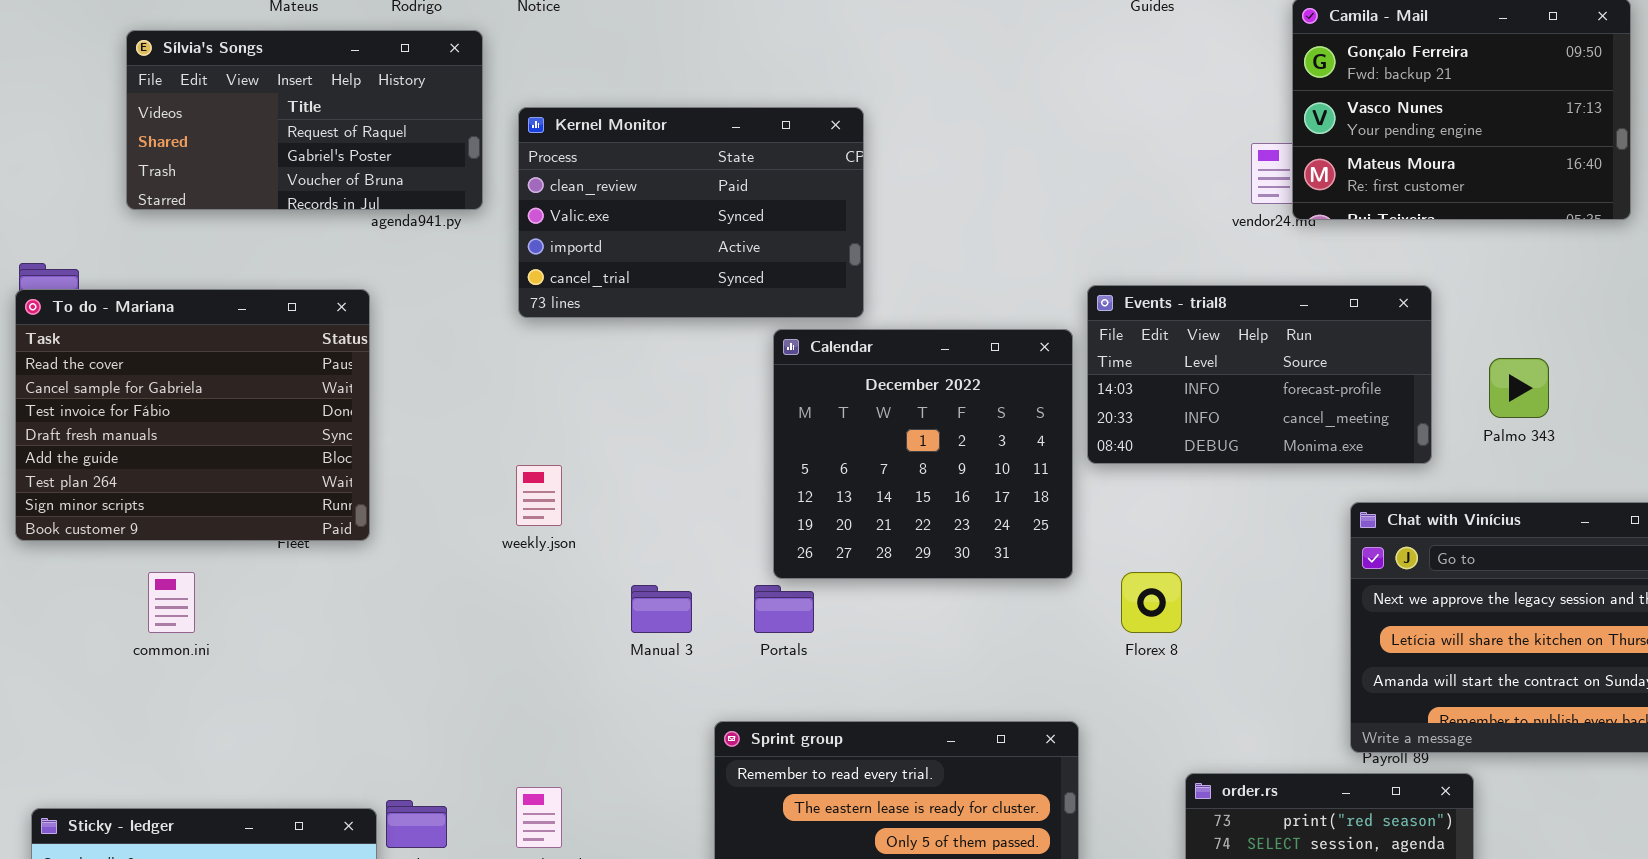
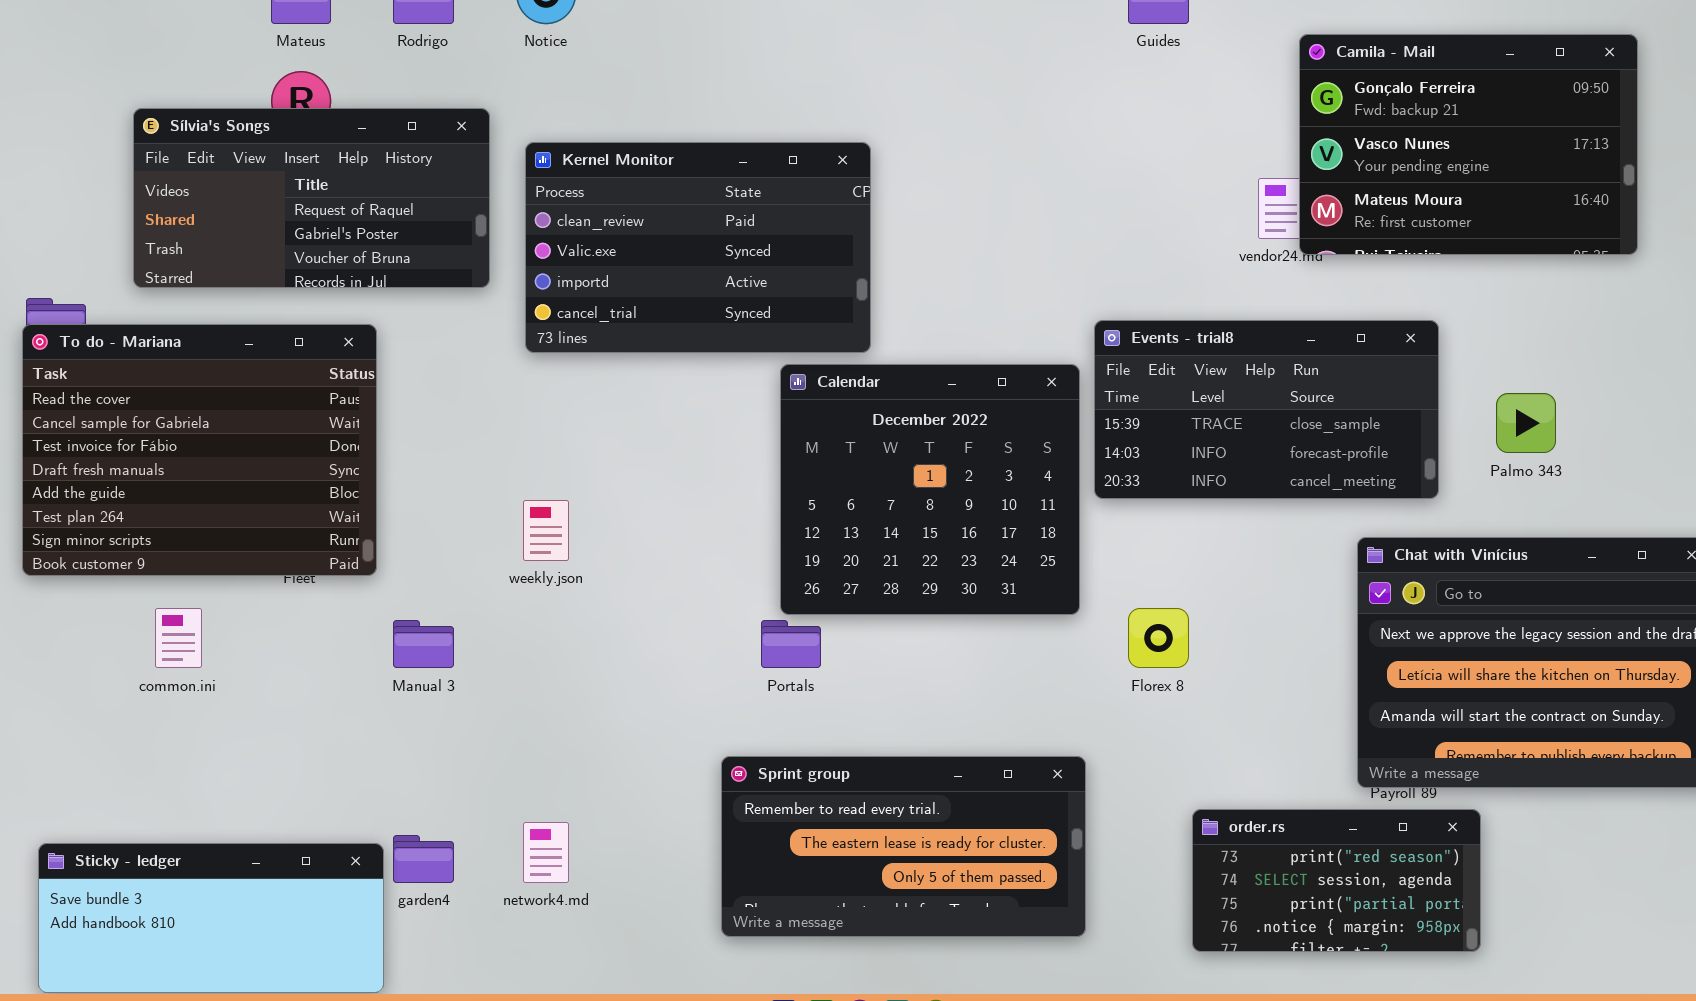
Sílvia's Songs: [126,30,483,210] -> [133,108,490,288], moved
Events - trial8: [1087,285,1432,464] -> [1094,320,1439,499], scrolled up 1 row
Manual 3: [631,585,692,633] -> [393,620,454,668], moved

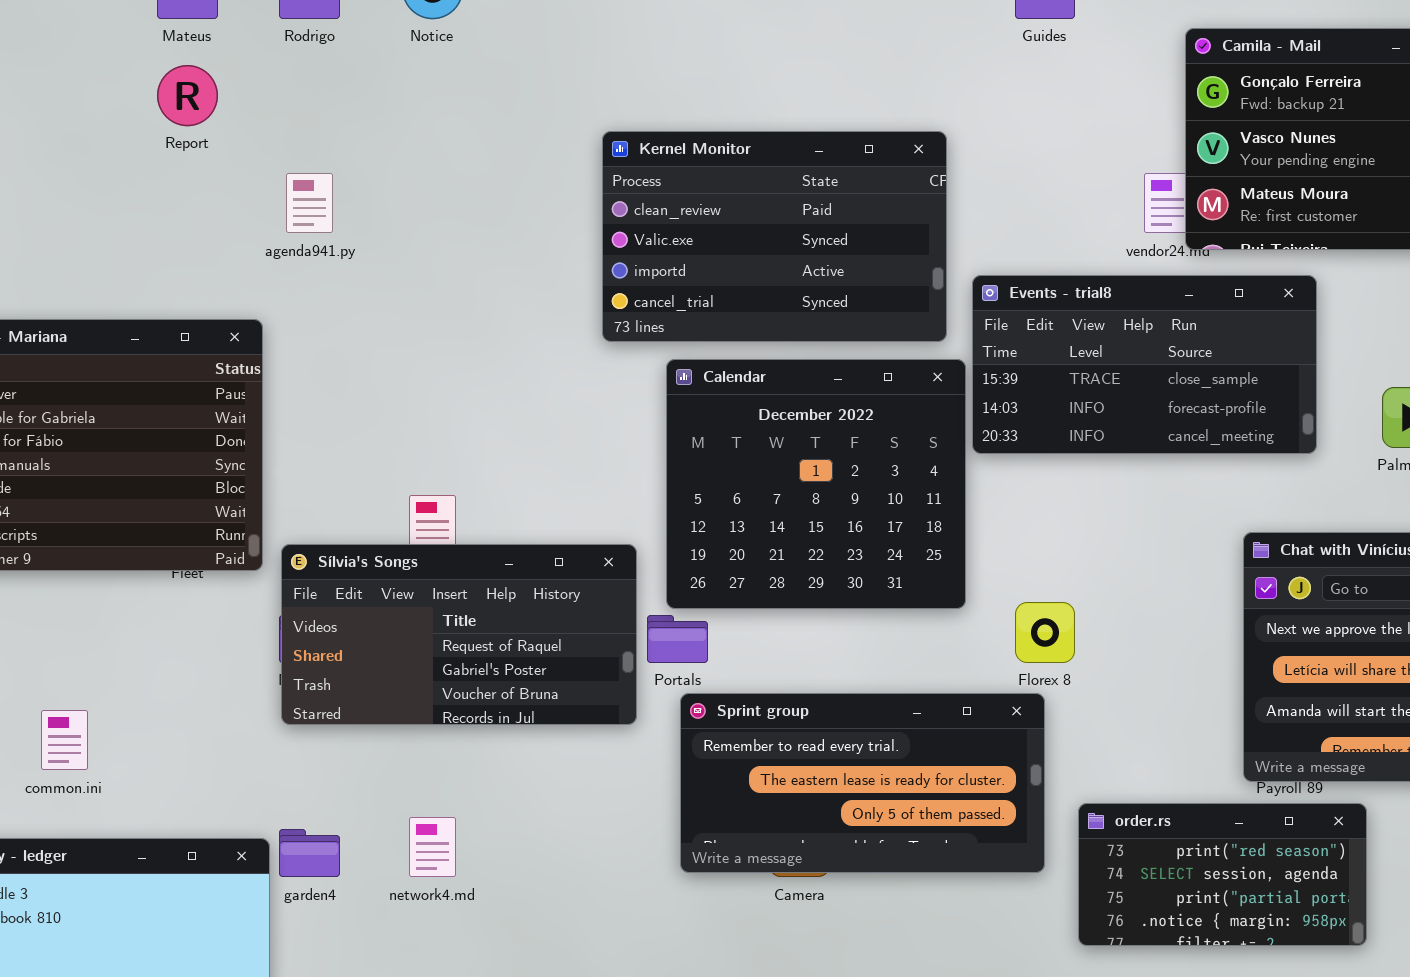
Sílvia's Songs: [133,108,490,288] -> [281,544,637,725], moved
Kernel Monitor: [525,142,871,353] -> [602,131,947,342], moved
Events - trial8: [1094,320,1439,499] -> [972,275,1317,454], moved
common.ini: [155,608,202,668] -> [41,710,88,770], moved
Sprint group: [721,756,1086,937] -> [680,693,1045,873], moved

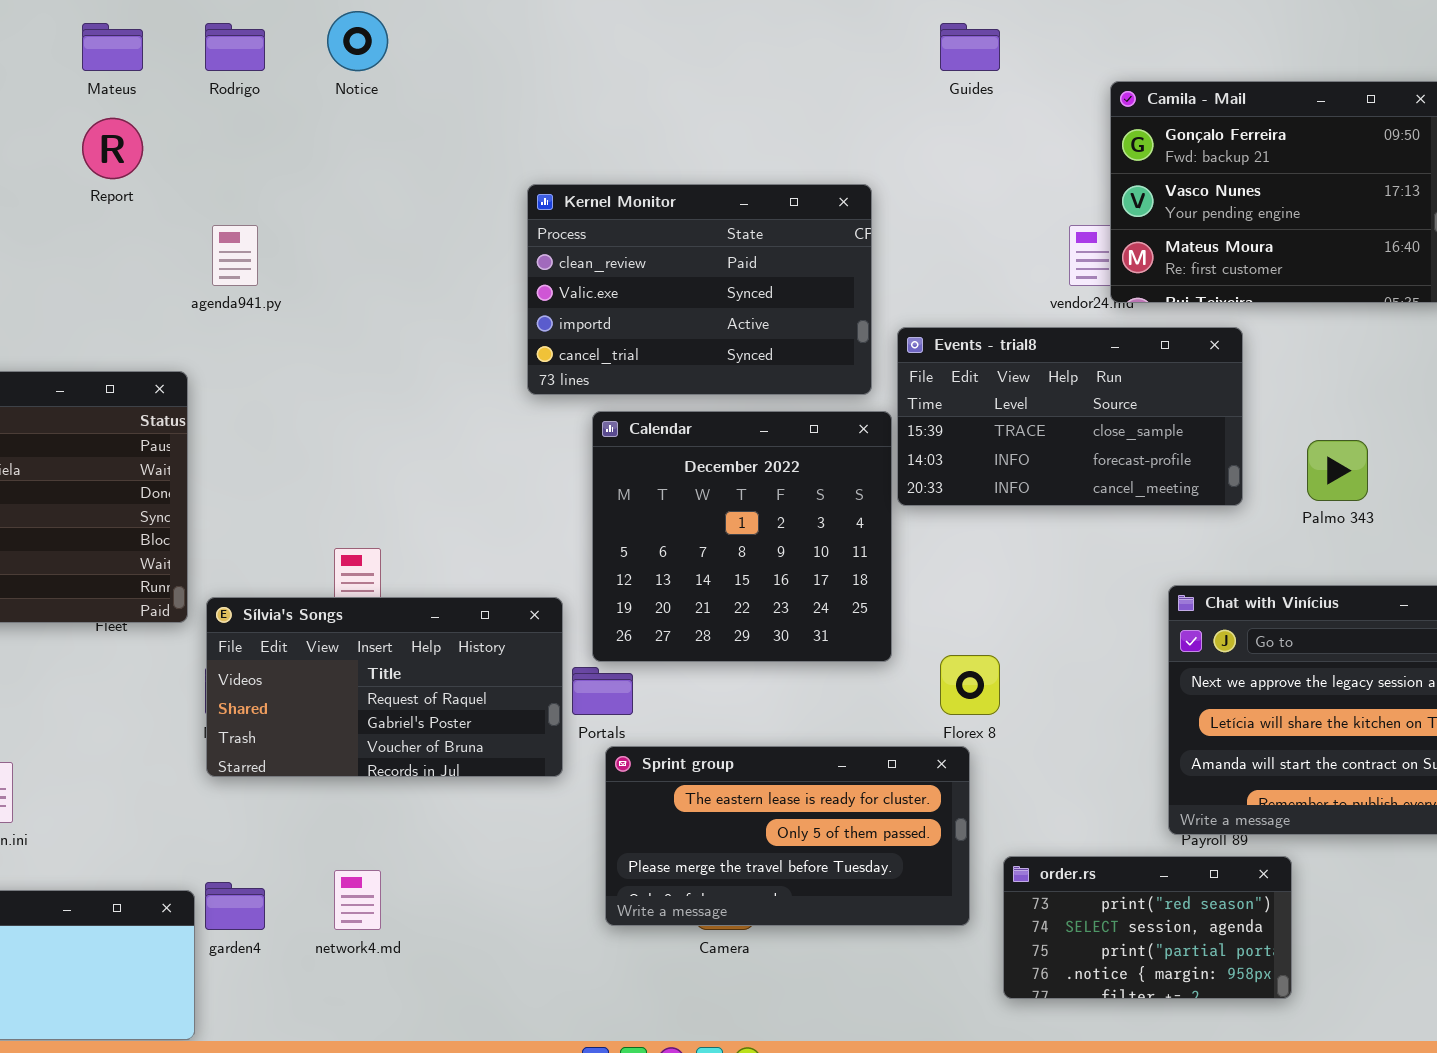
Sprint group: [680,693,1045,873] -> [605,746,970,926], scrolled down 1 row

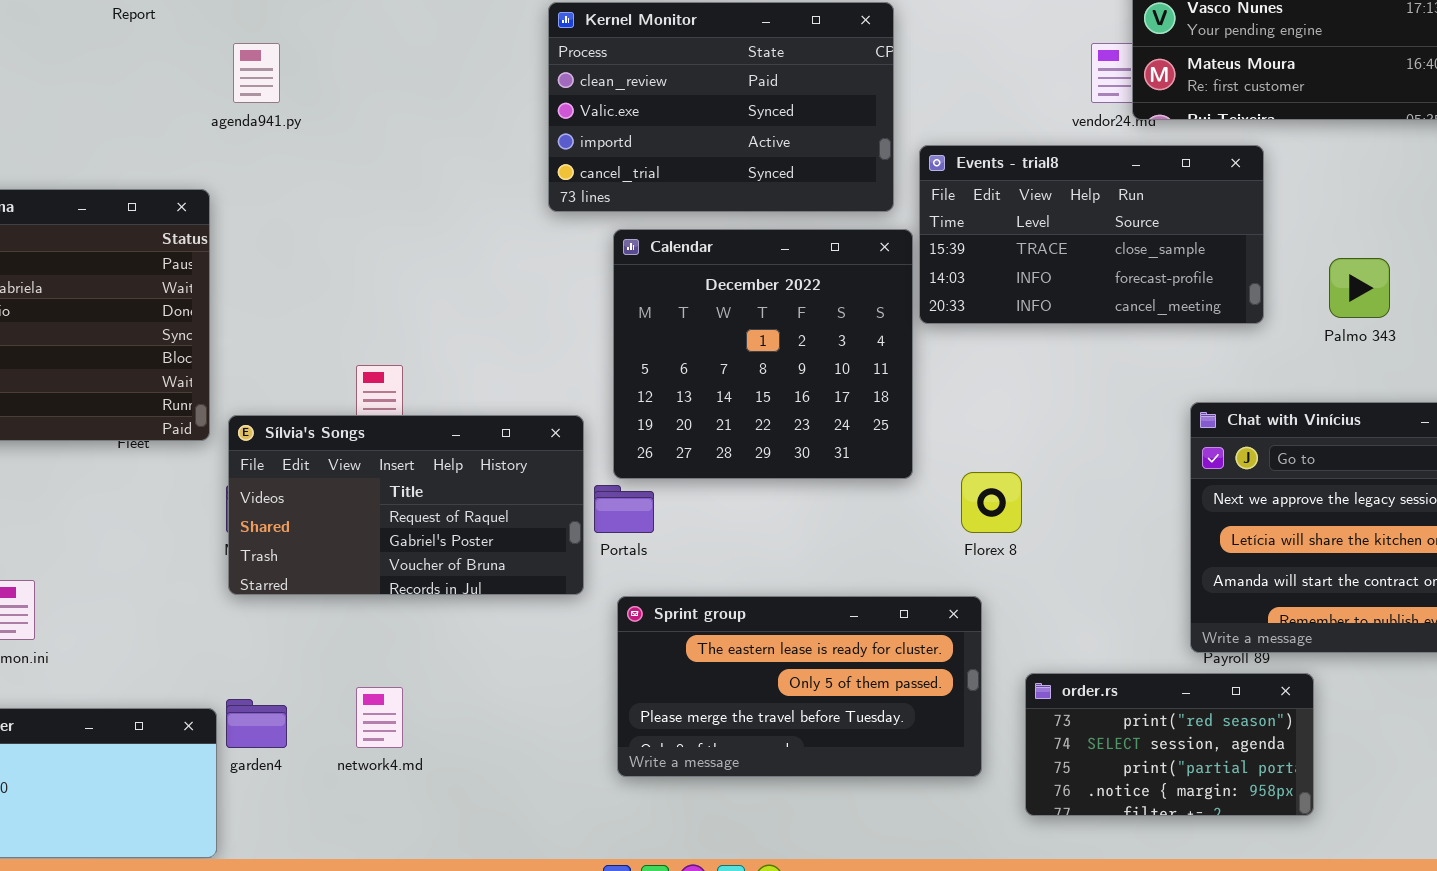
Sprint group: [605,746,970,926] -> [617,596,982,777], moved

